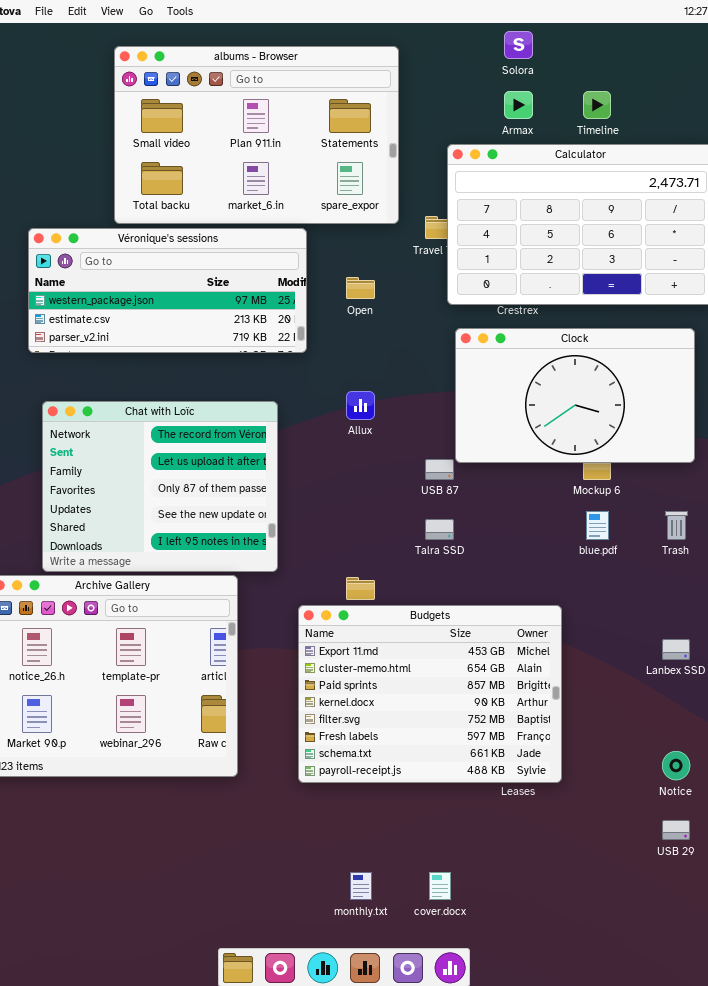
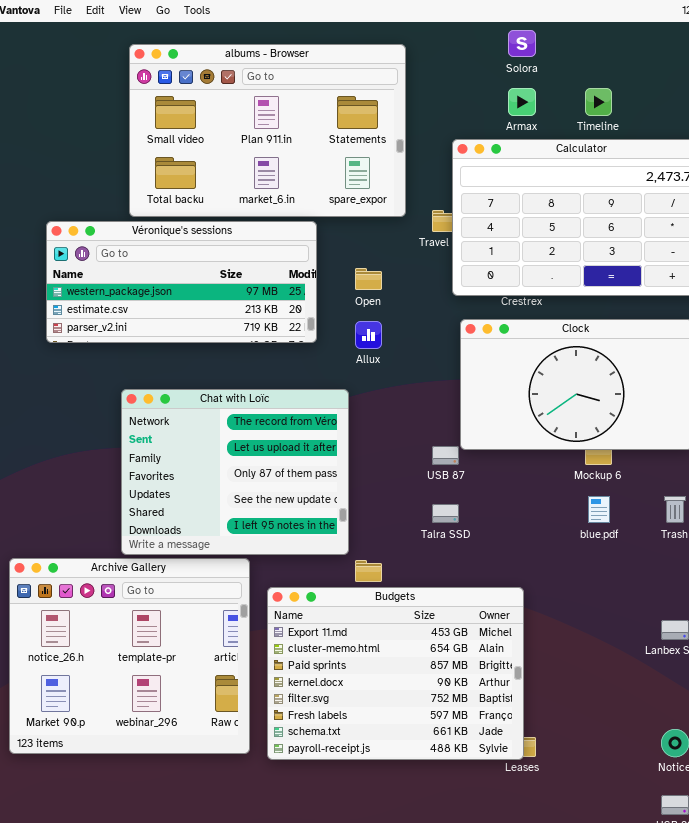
Allux: [346,391,375,420] -> [355,321,382,349], moved
Chat with Loïc: [42,401,278,572] -> [121,389,349,555], moved
Budgets: [298,605,562,783] -> [267,587,524,760], moved

